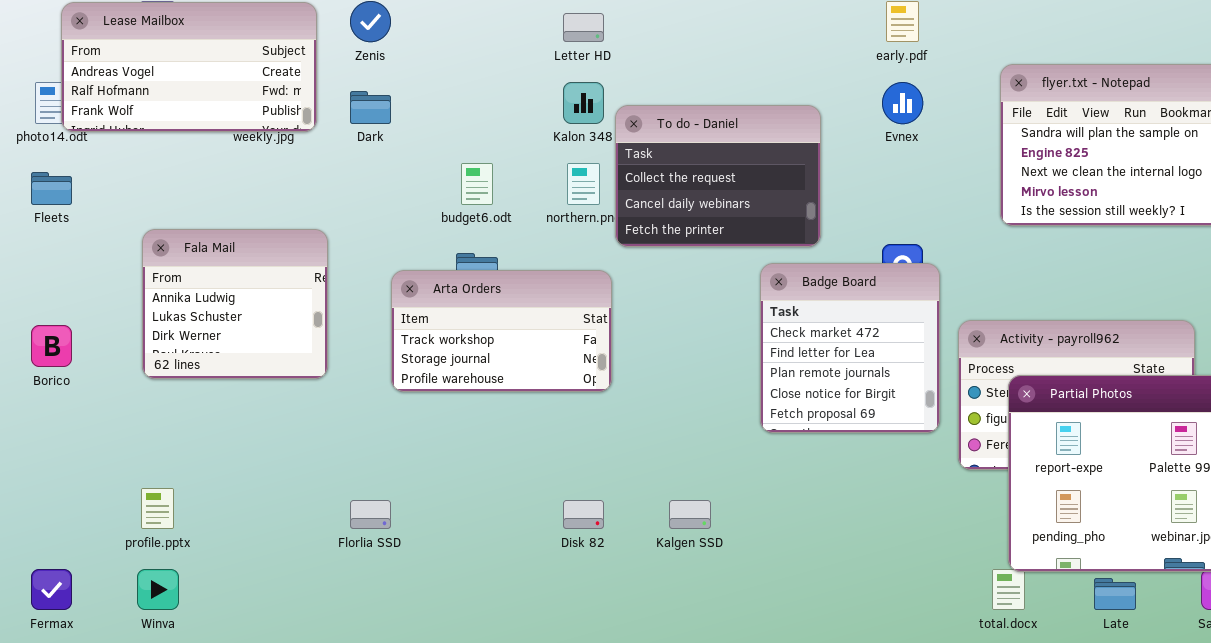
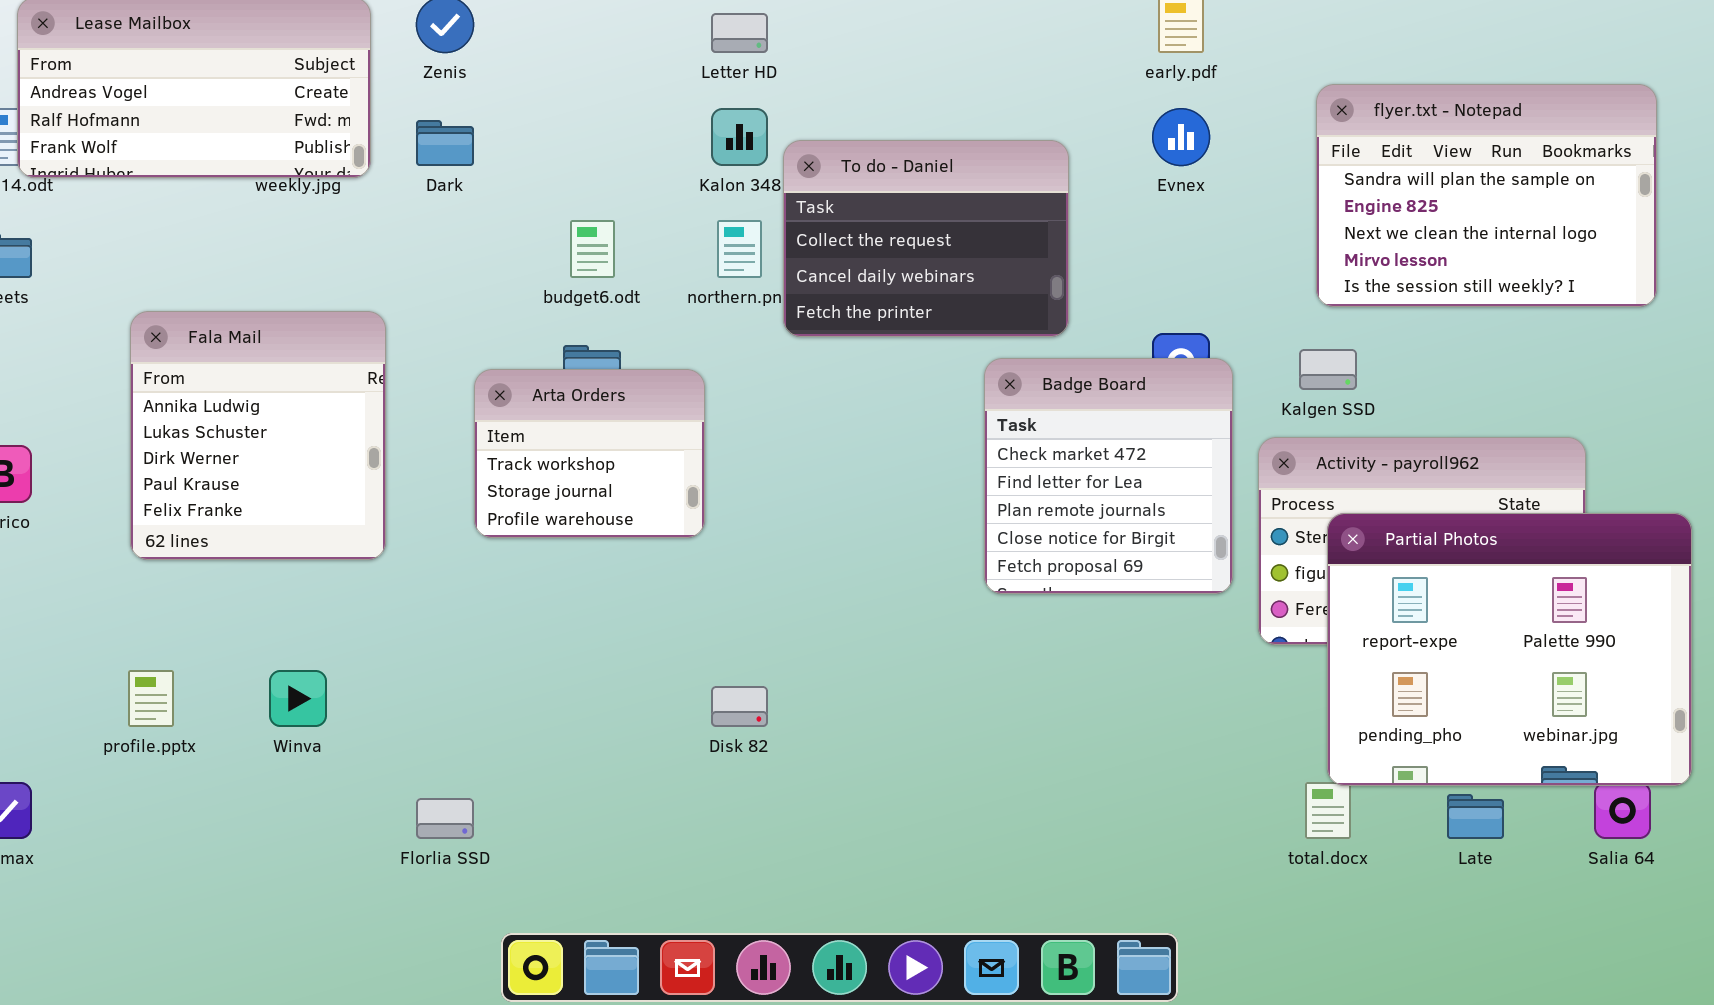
Fala Mail: [142,229,328,379] -> [130,311,386,560], resized
Arta Orders: [391,270,612,392] -> [474,369,705,538], resized
Florlia SSD: [350,500,391,529] -> [416,798,474,839], moved
Kalgen SSD: [669,500,711,529] -> [1299,349,1357,390], moved
Winva: [137,569,179,610] -> [269,670,327,727], moved

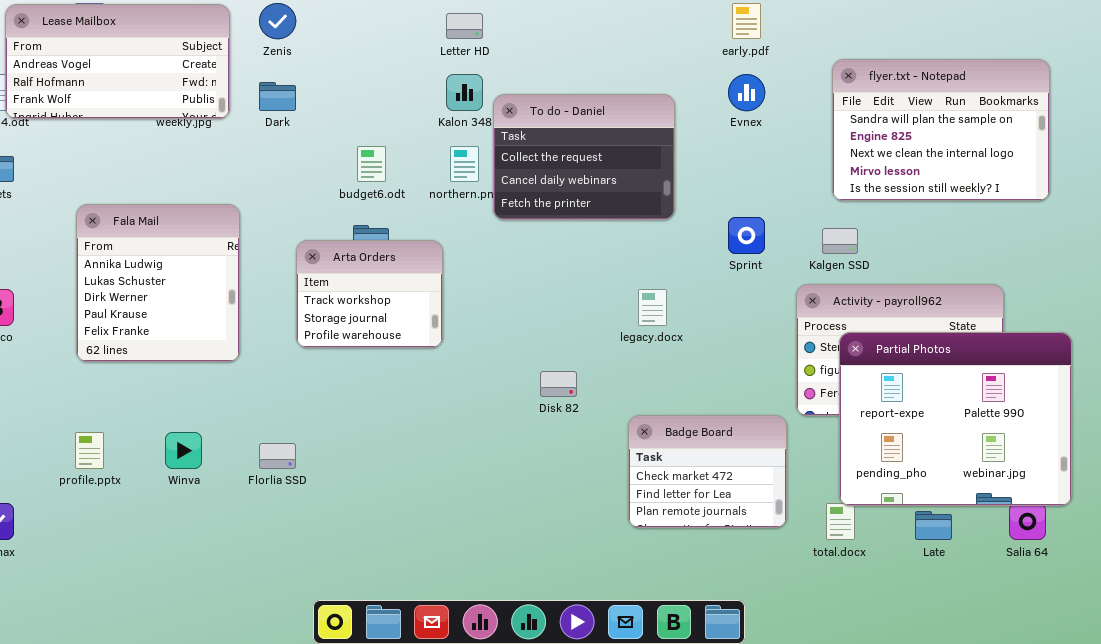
Badge Board: [984,358,1233,594] -> [628,415,787,528], moved, resized
Disk 82: [711,686,768,727] -> [540,371,577,397], moved
Florlia SSD: [416,798,474,839] -> [259,443,296,469], moved

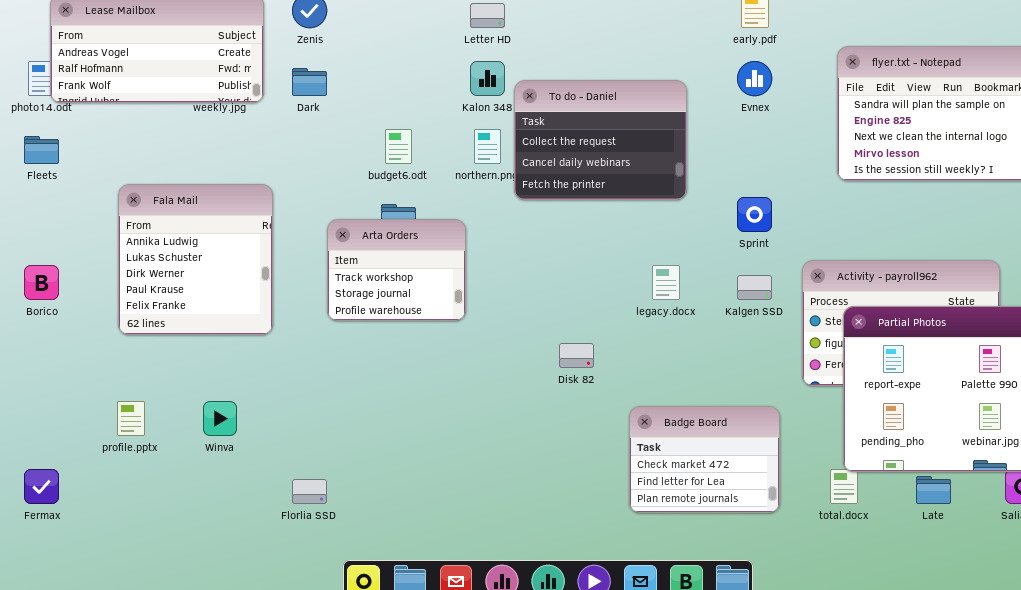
Kalgen SSD: [822,228,858,254] -> [737,275,772,300], moved
Badge Board: [628,415,787,528] -> [629,406,780,513], moved
Florlia SSD: [259,443,296,469] -> [292,479,327,504], moved

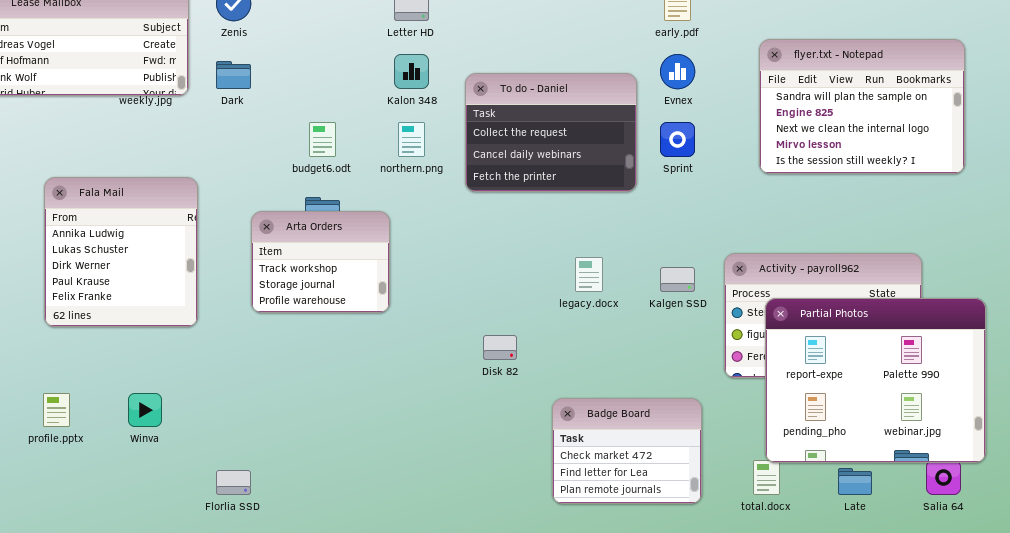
To do - Daniel: [514,80,687,200] -> [465,73,637,192], moved
Sprint: [737,197,772,232] -> [660,122,695,157], moved

